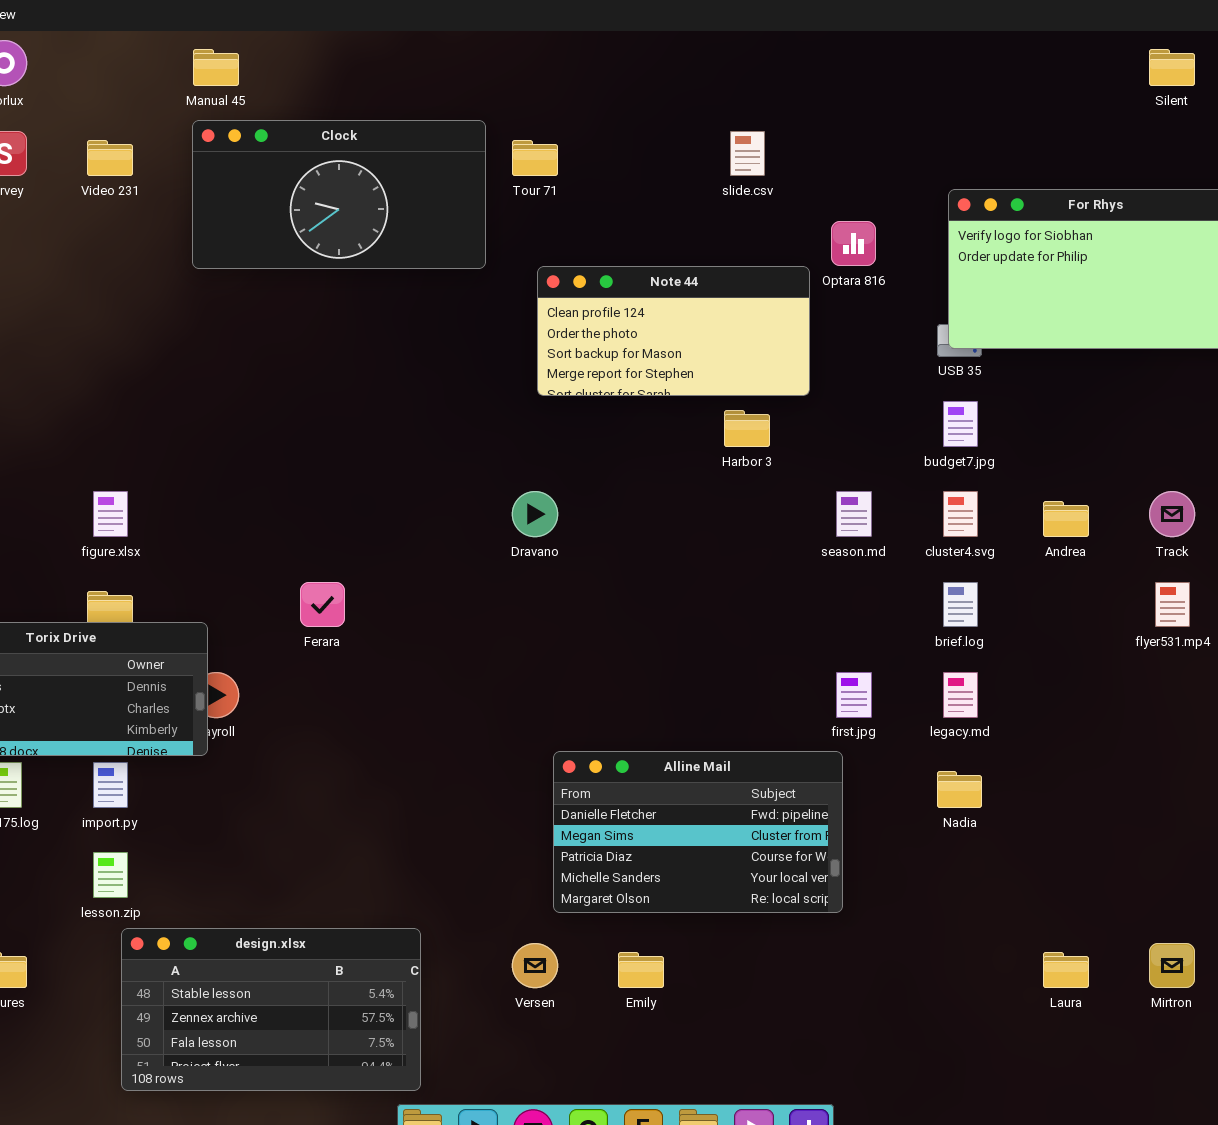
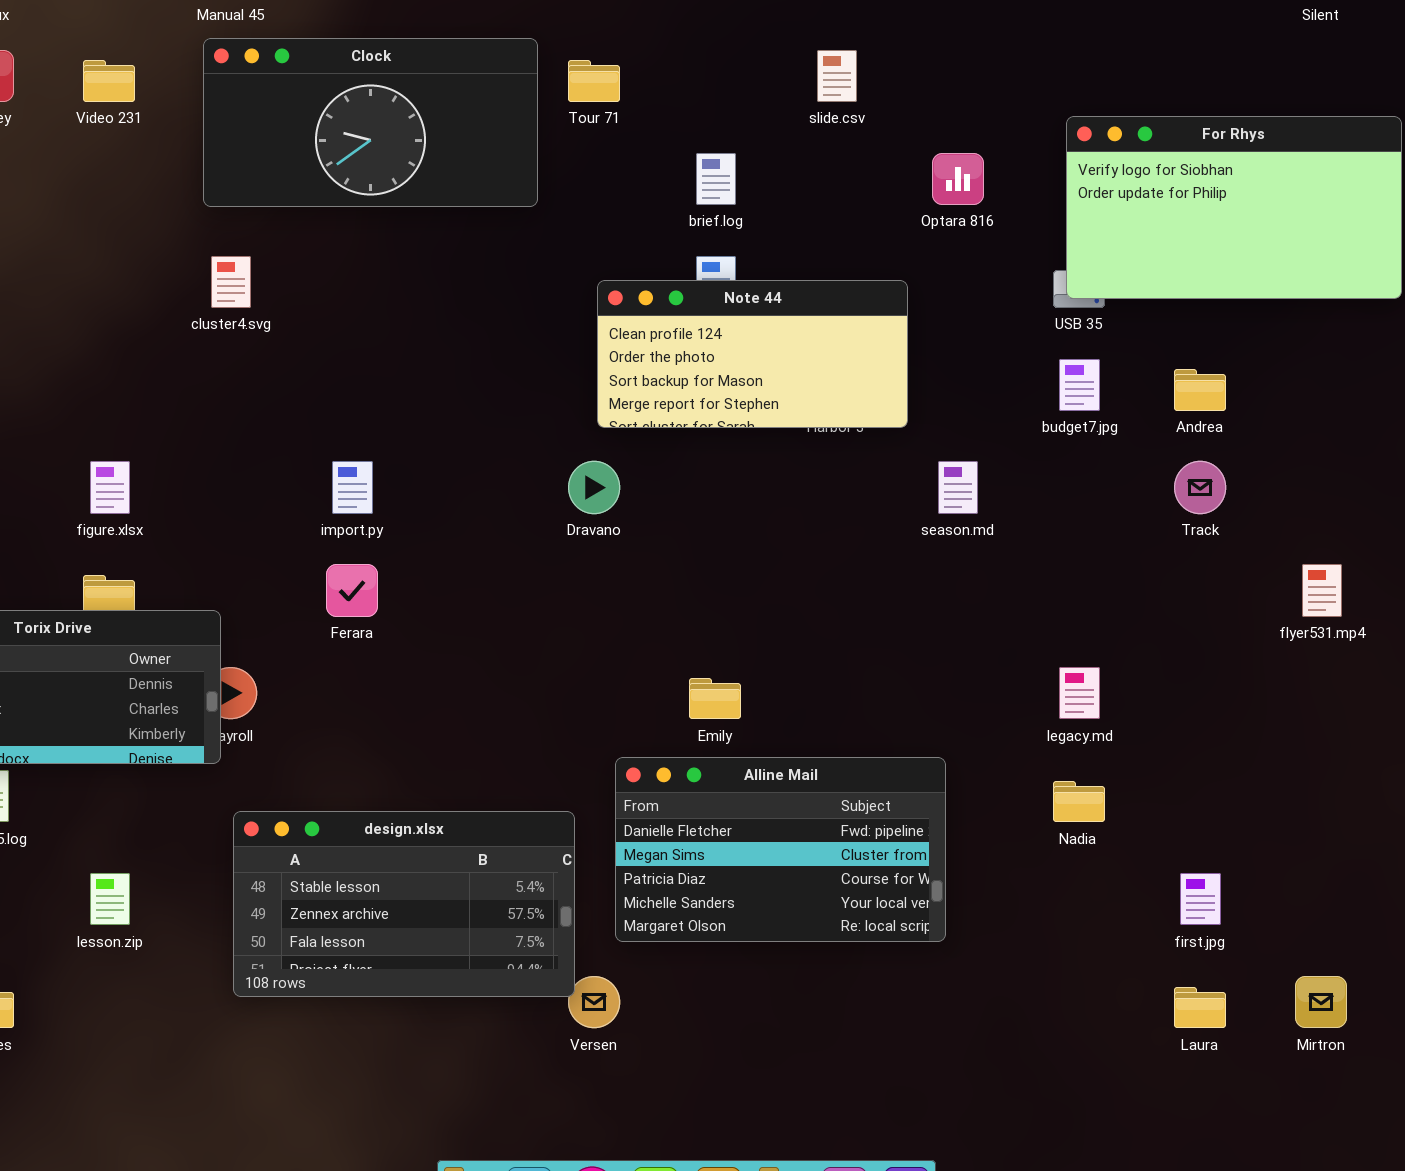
Note 44: [537,266,810,396] -> [597,280,908,428], moved
cluster4.svg: [943,491,978,537] -> [211,256,251,308], moved
Track: [1149,491,1195,537] -> [1174,461,1226,514], moved
Andrea: [1043,501,1089,537] -> [1174,369,1226,411], moved
brief.log: [943,582,978,627] -> [696,153,736,205], moved
first.jpg: [836,672,872,718] -> [1180,873,1221,925], moved
import.py: [93,762,128,808] -> [332,461,373,514], moved
design.xlsx: [121,928,421,1091] -> [233,811,575,997], moved
Emily: [618,952,664,988] -> [689,678,741,719], moved

